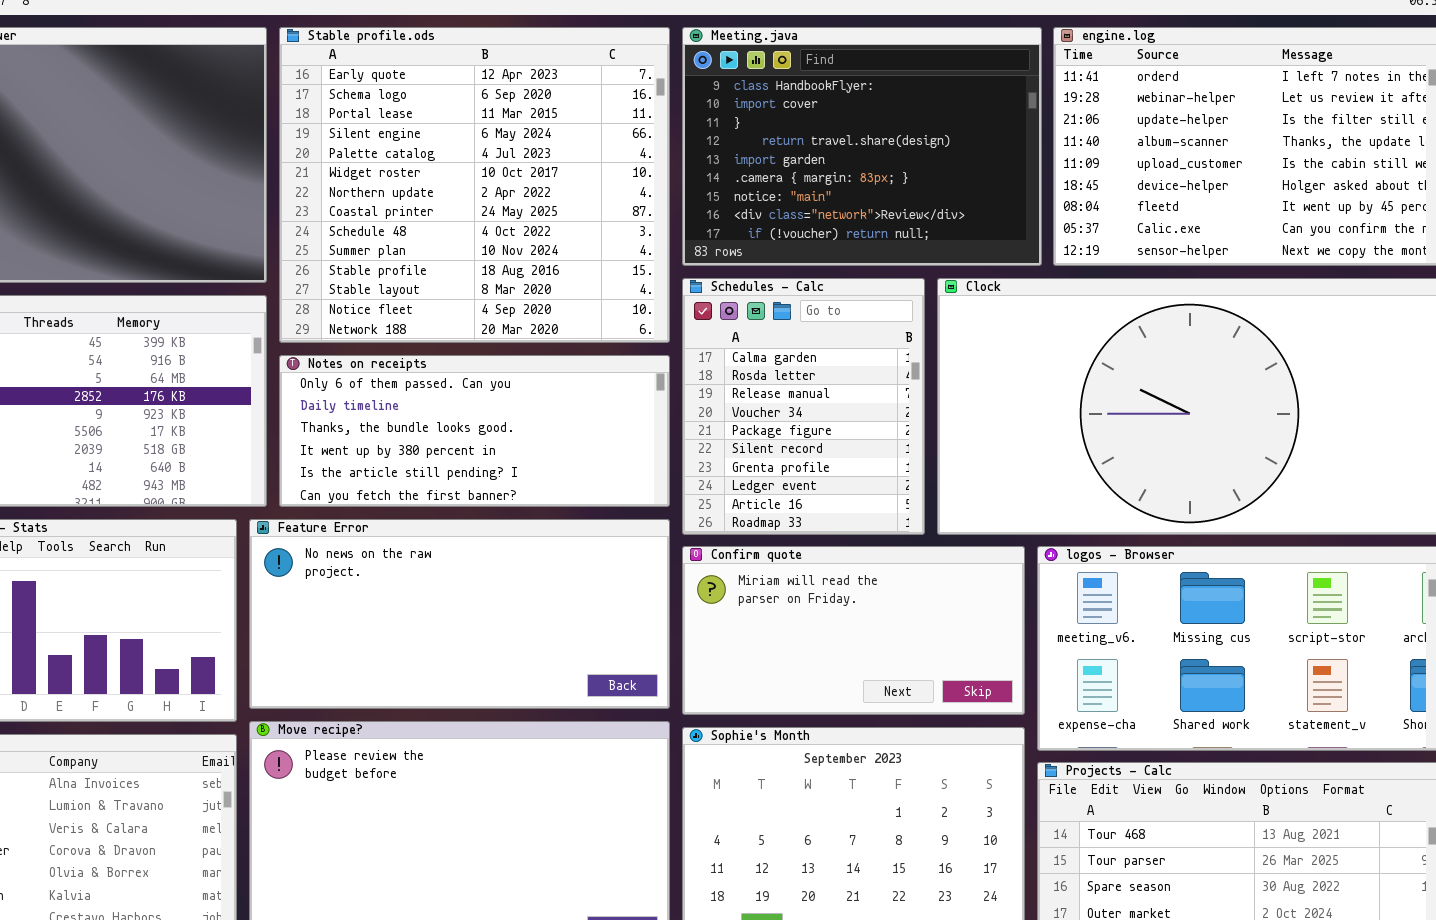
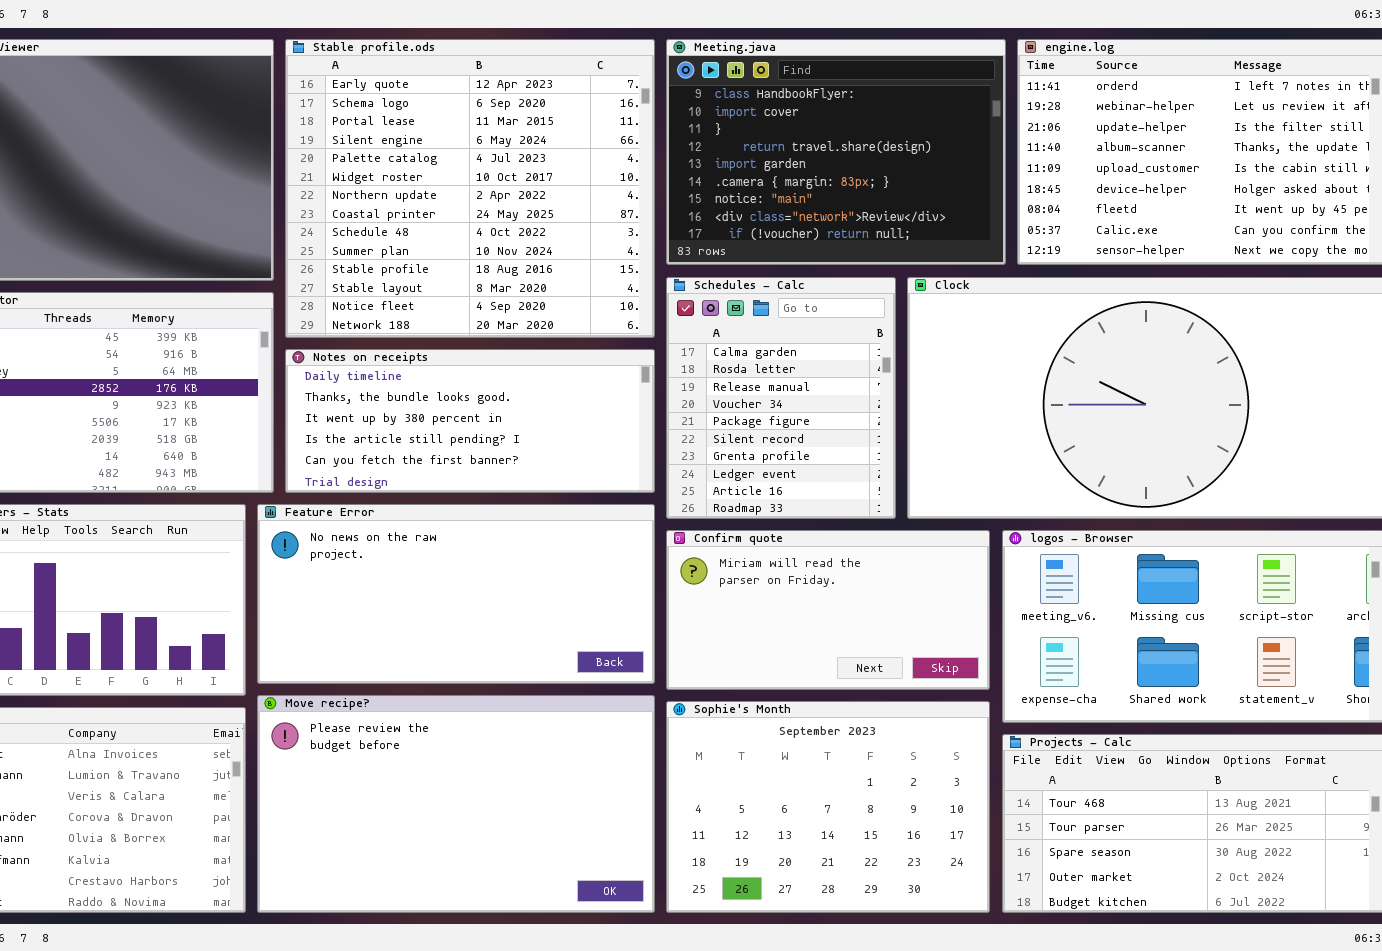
Notes on receipts: [279,355,670,507] -> [285,349,655,493], scrolled down 1 row

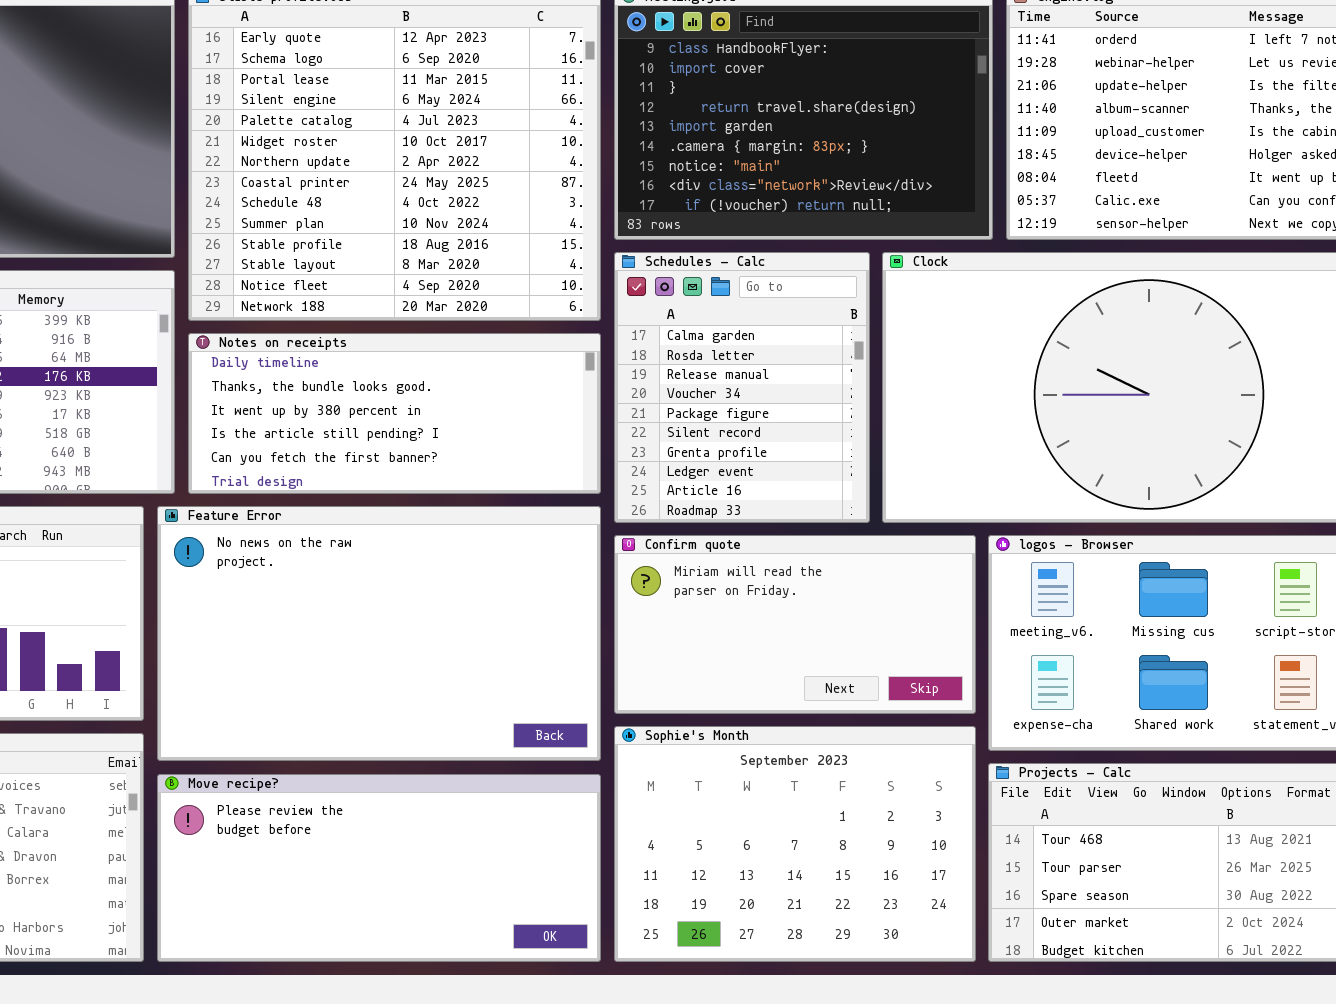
Feature Error: [257,504,655,684] -> [157,506,601,761], resized
Move recipe?: [257,695,655,913] -> [157,774,601,962], resized

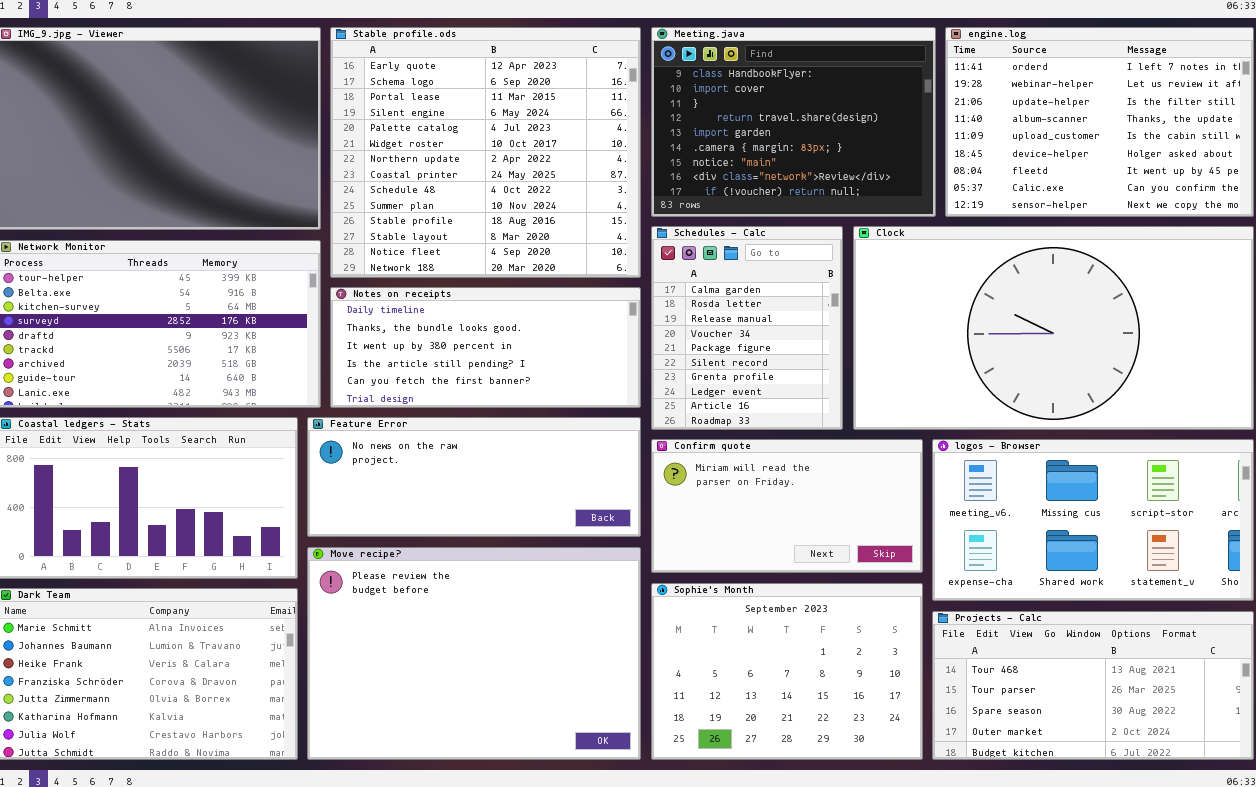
Feature Error: [157,506,601,761] -> [307,417,641,537], resized
Move recipe?: [157,774,601,962] -> [307,547,641,760], resized

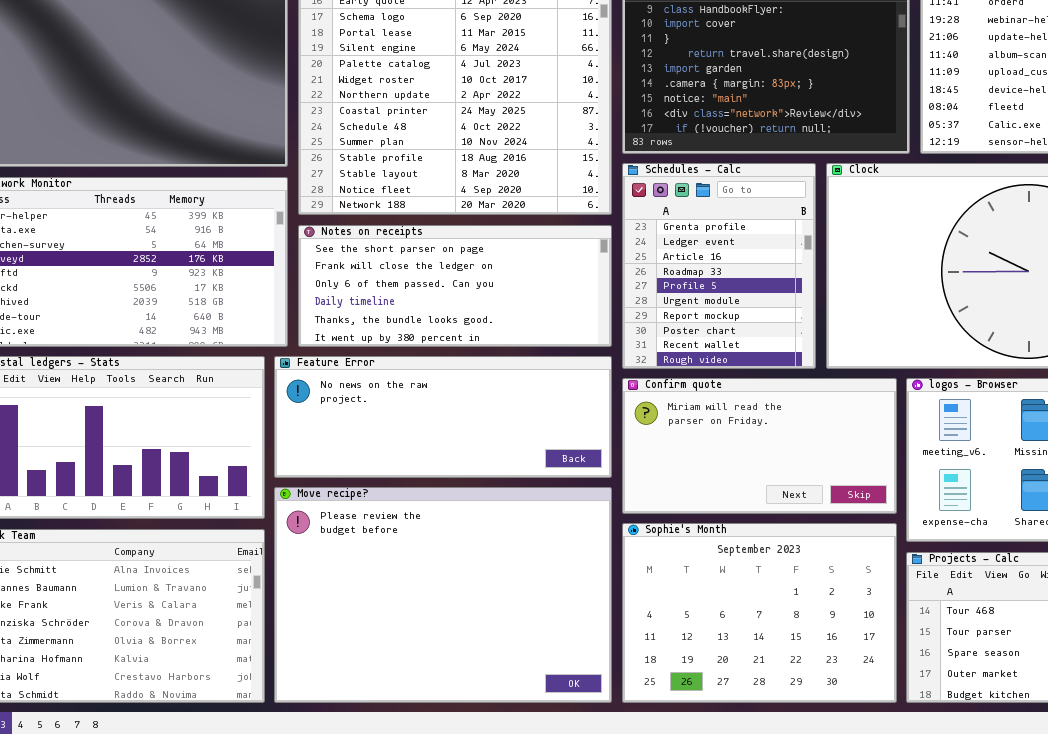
Schedules - Calc: [651,226,843,430] -> [622,163,816,369], scrolled down 6 rows
Notes on receipts: [330,287,641,408] -> [298,225,612,347], scrolled up 3 rows

